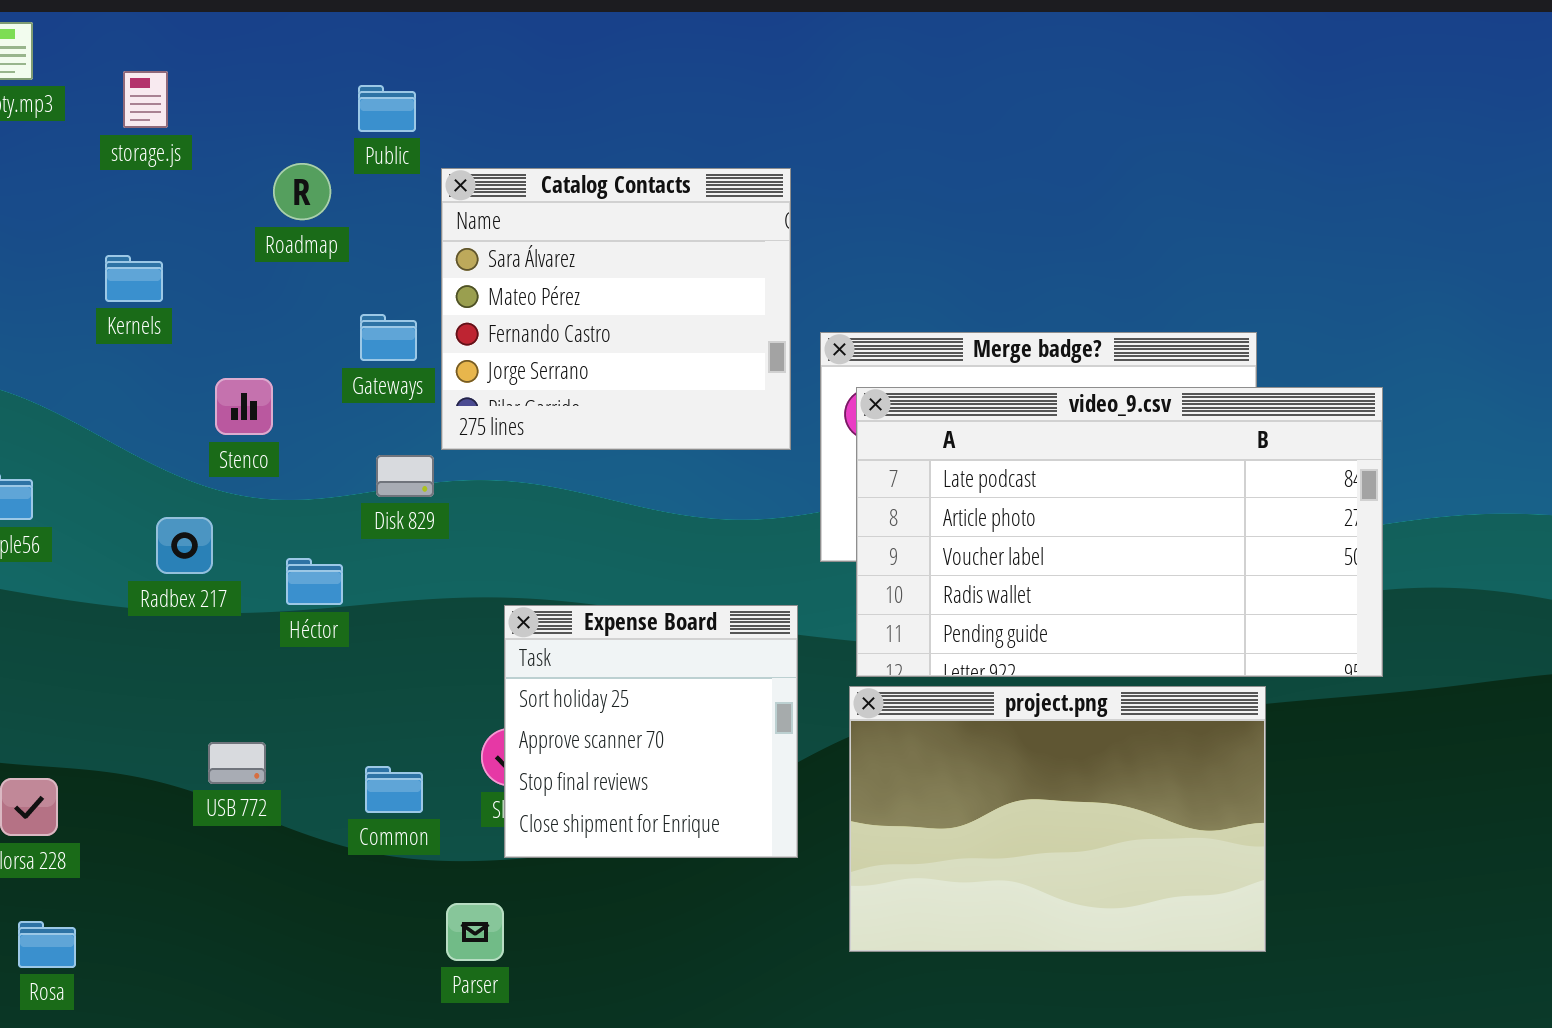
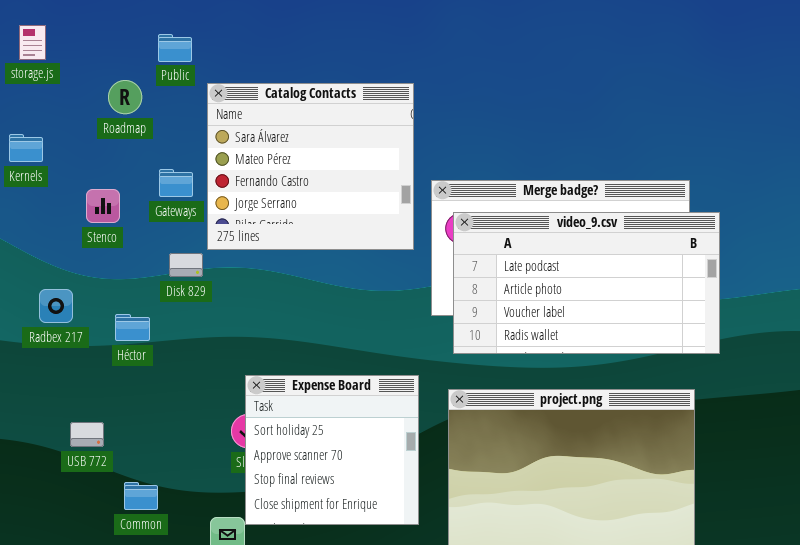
Stenco: [215,378,273,435] -> [86,189,120,223], moved
video_9.csv: [856,387,1383,677] -> [453,212,720,354], resized
Expense Board: [504,605,798,858] -> [245,375,419,525], moved
Common: [365,766,423,813] -> [124,482,158,510], moved

